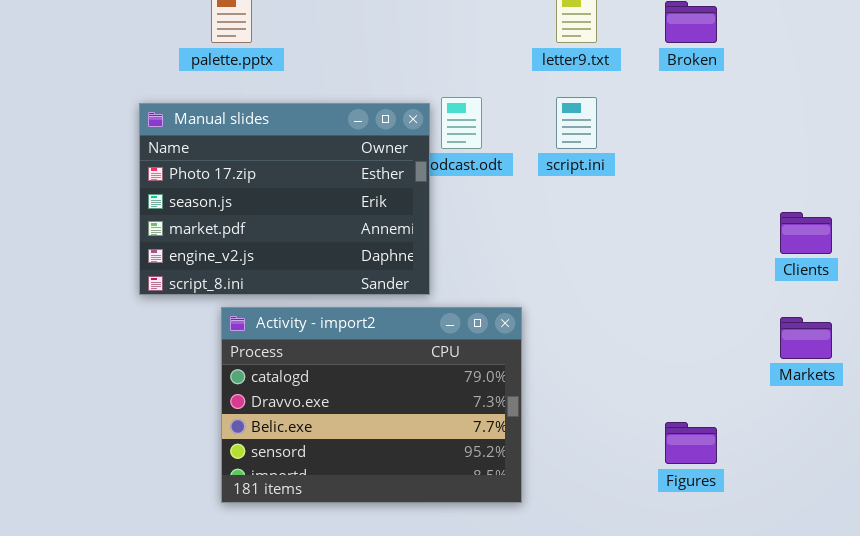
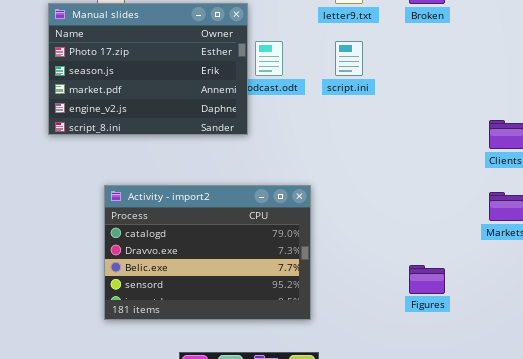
Manual slides: [139,103,430,295] -> [48,3,248,135], moved

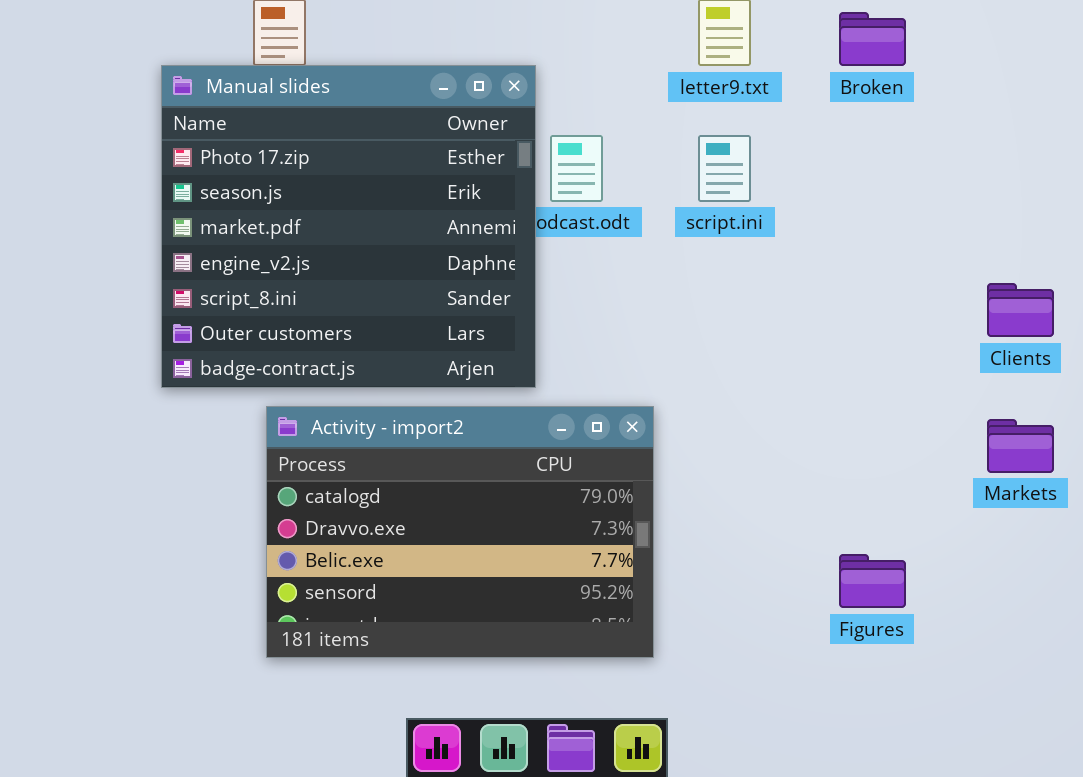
Manual slides: [48,3,248,135] -> [161,65,536,388], resized

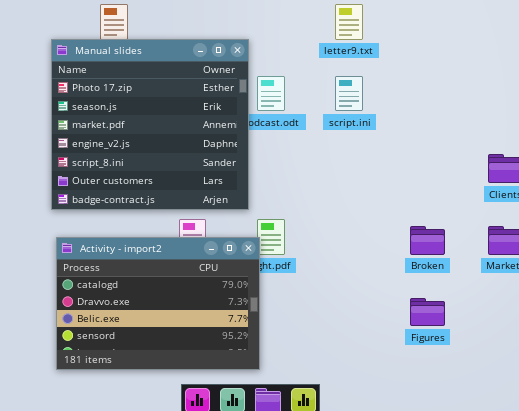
Broken: [839,12,906,66] -> [410,226,445,255], moved
Activity - import2: [266,406,654,658] -> [56,237,260,370], moved

